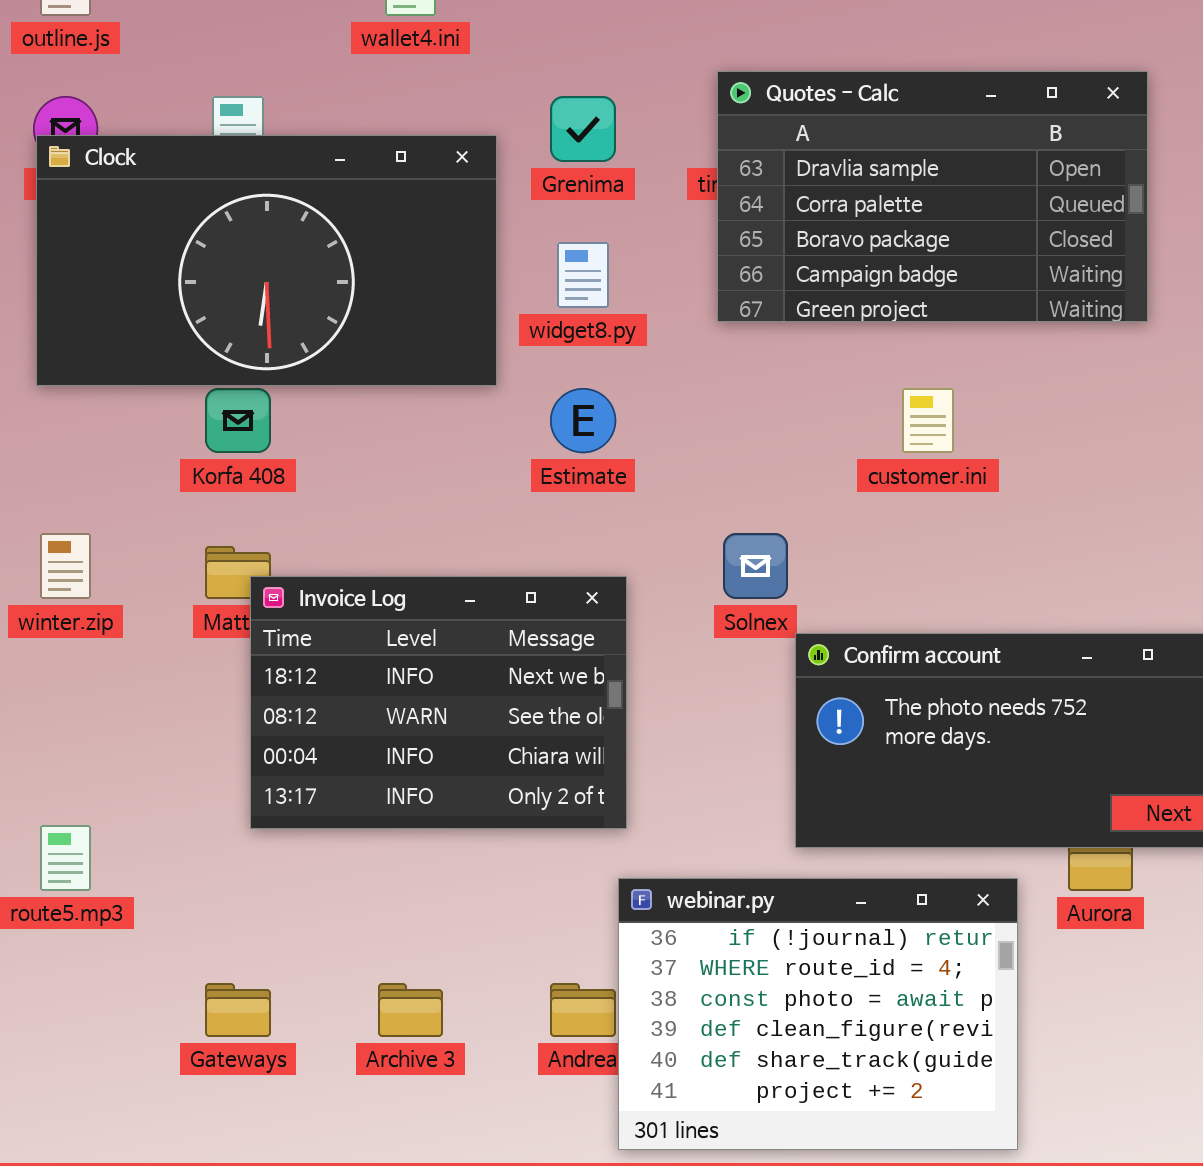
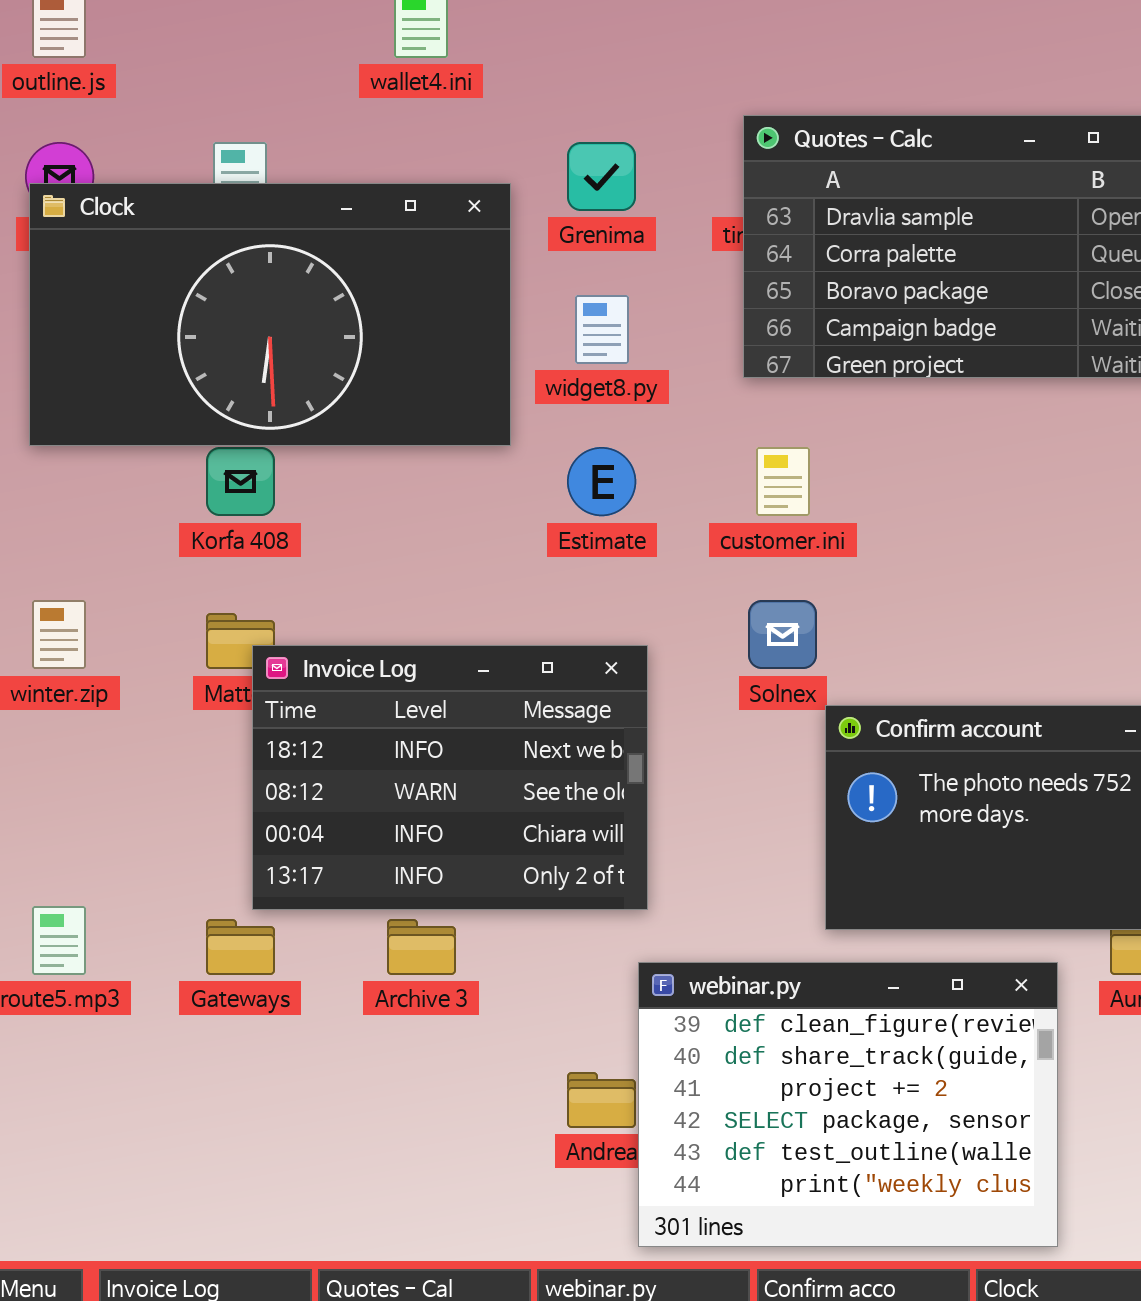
customer.ini: [902,388,954,453] -> [756,447,810,516], moved
webinar.py: [618,878,1018,1150] -> [638,962,1058,1247], scrolled down 3 rows
Gateways: [205,983,271,1037] -> [206,919,275,975], moved
Archive 3: [378,983,443,1037] -> [387,919,456,975], moved

